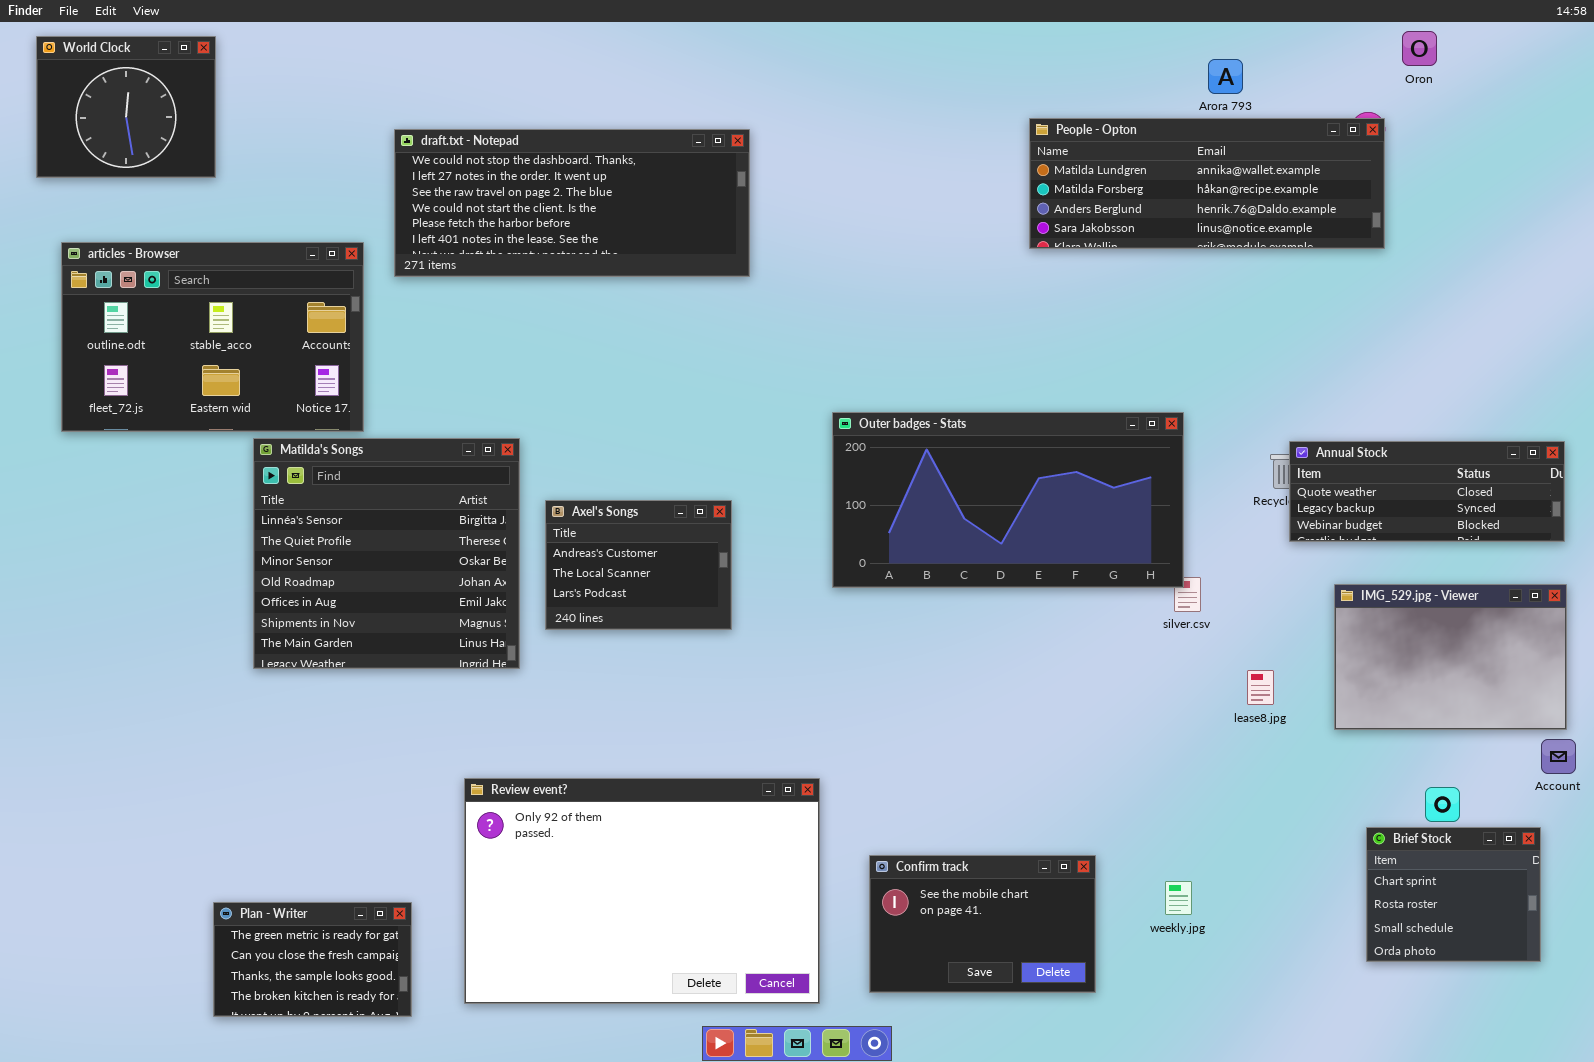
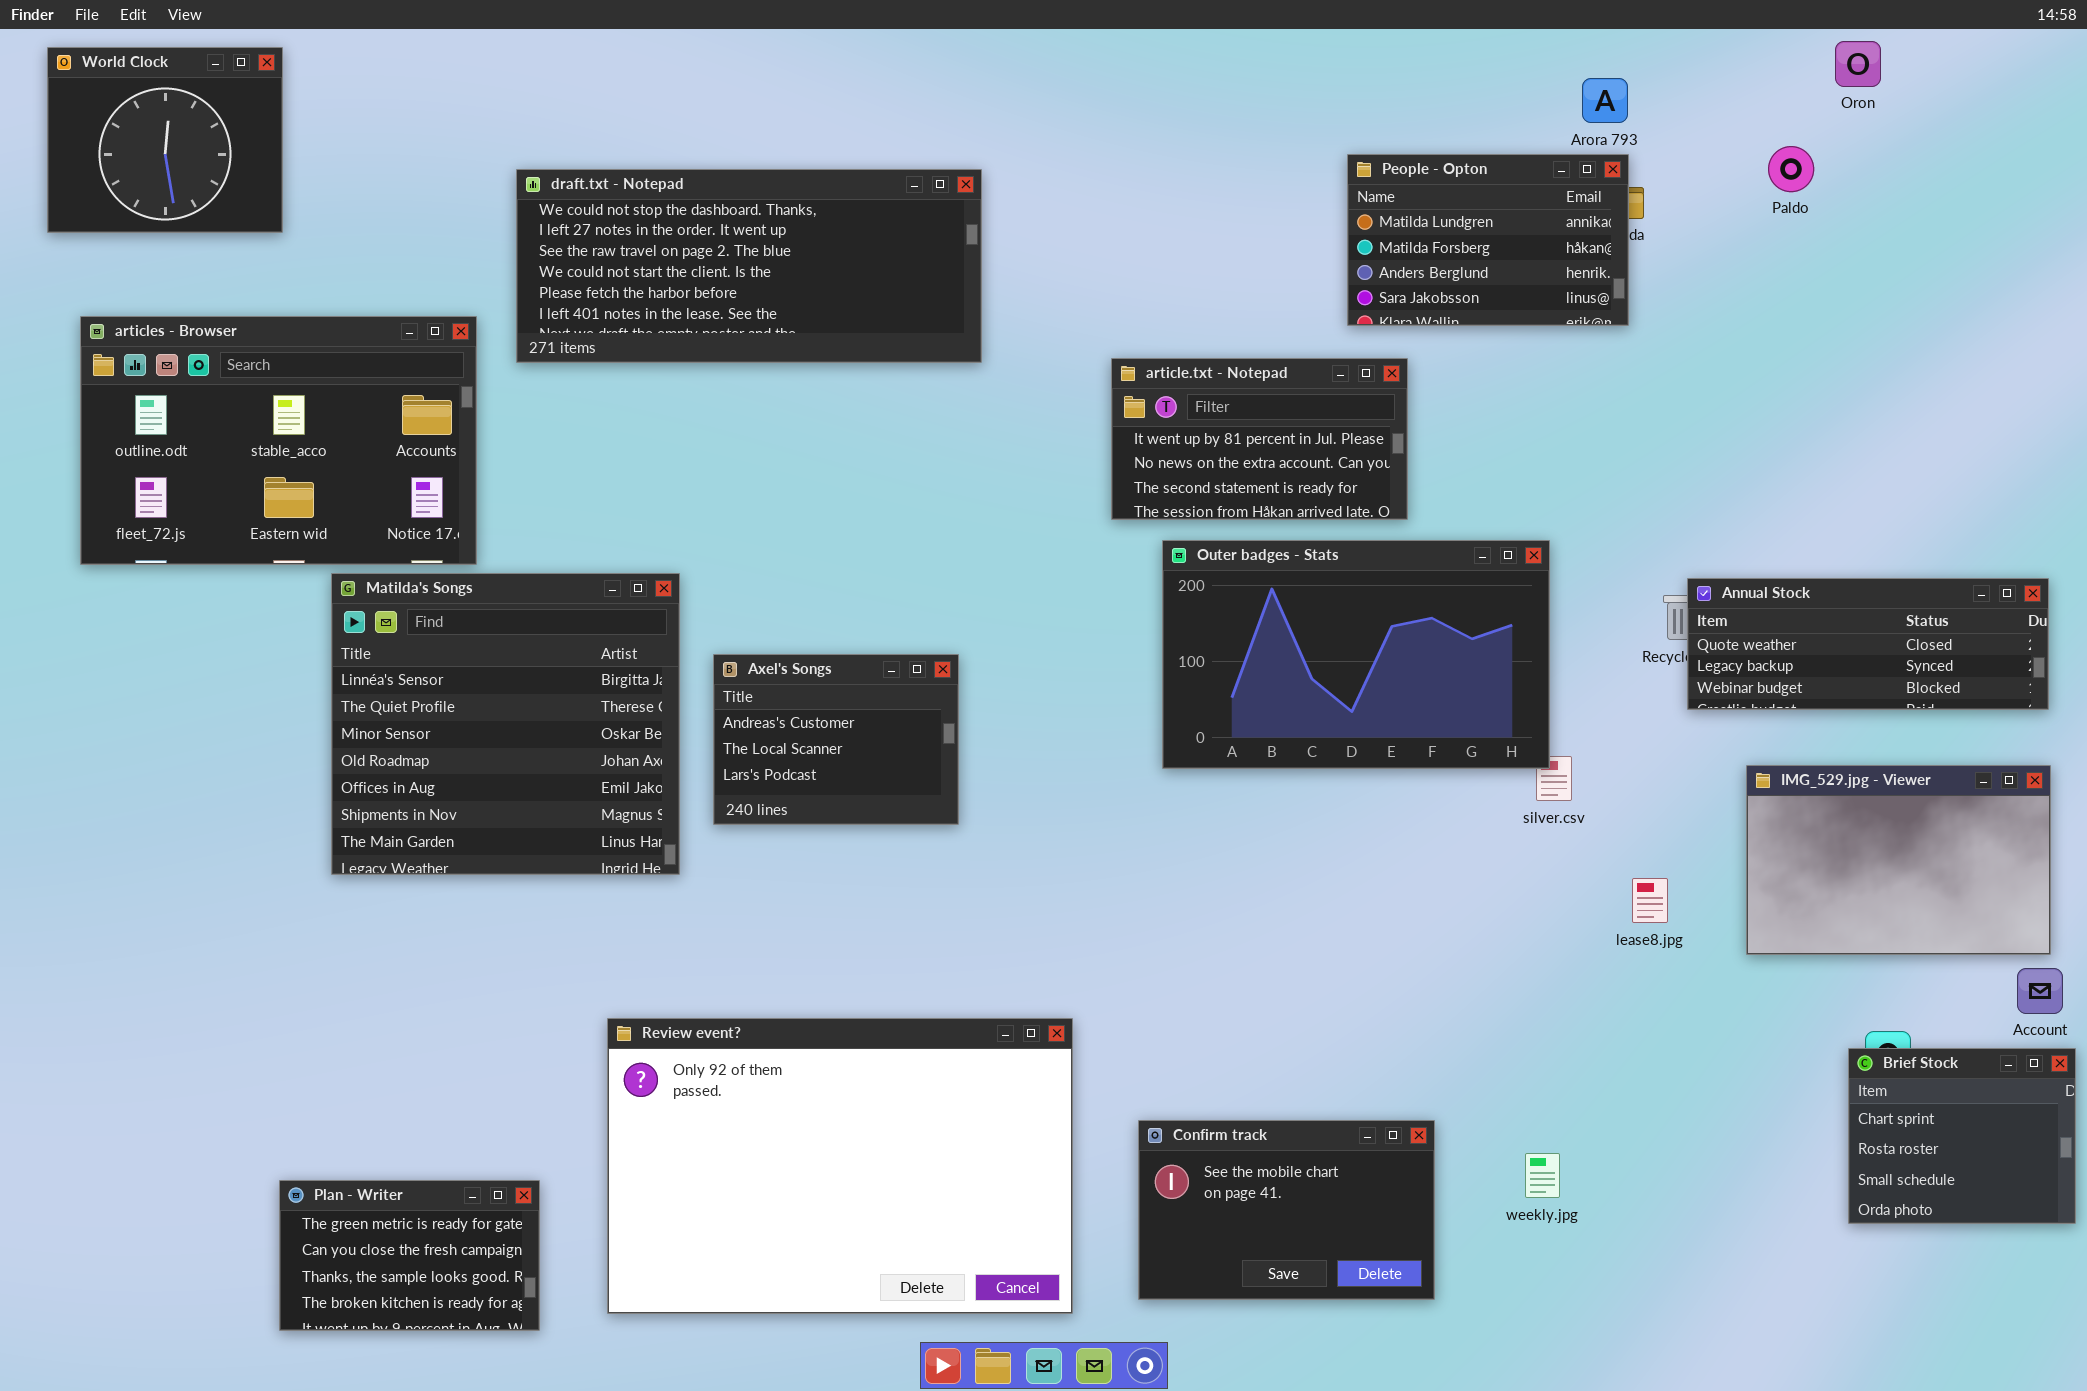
People - Opton: [1029,118,1385,249] -> [1347,154,1629,326], resized
article.txt - Notepad: none -> [1111,358,1408,520], opened
Outer badges - Stats: [832,412,1184,588] -> [1162,540,1550,769], resized
Brief Stock: [1366,827,1541,962] -> [1848,1048,2076,1224], moved

